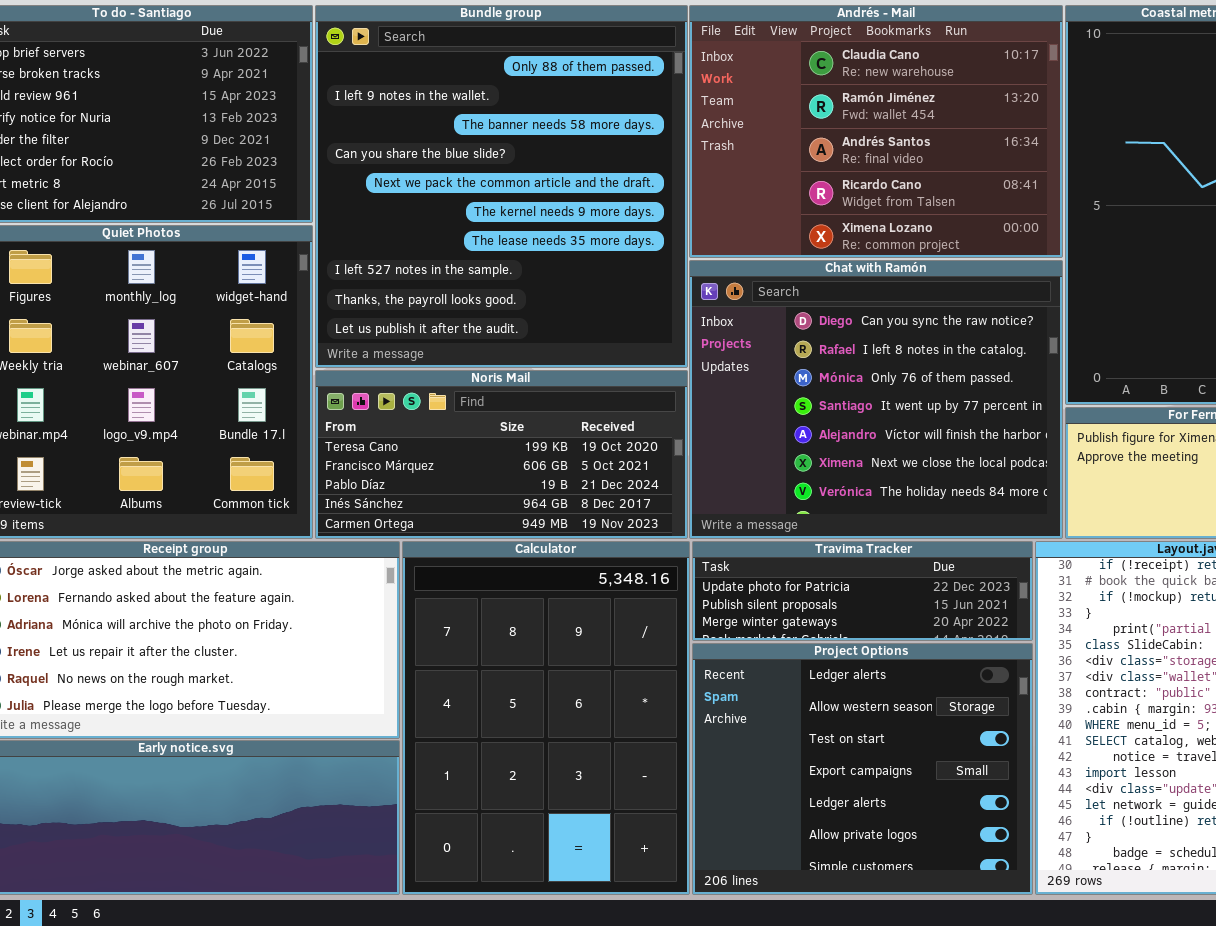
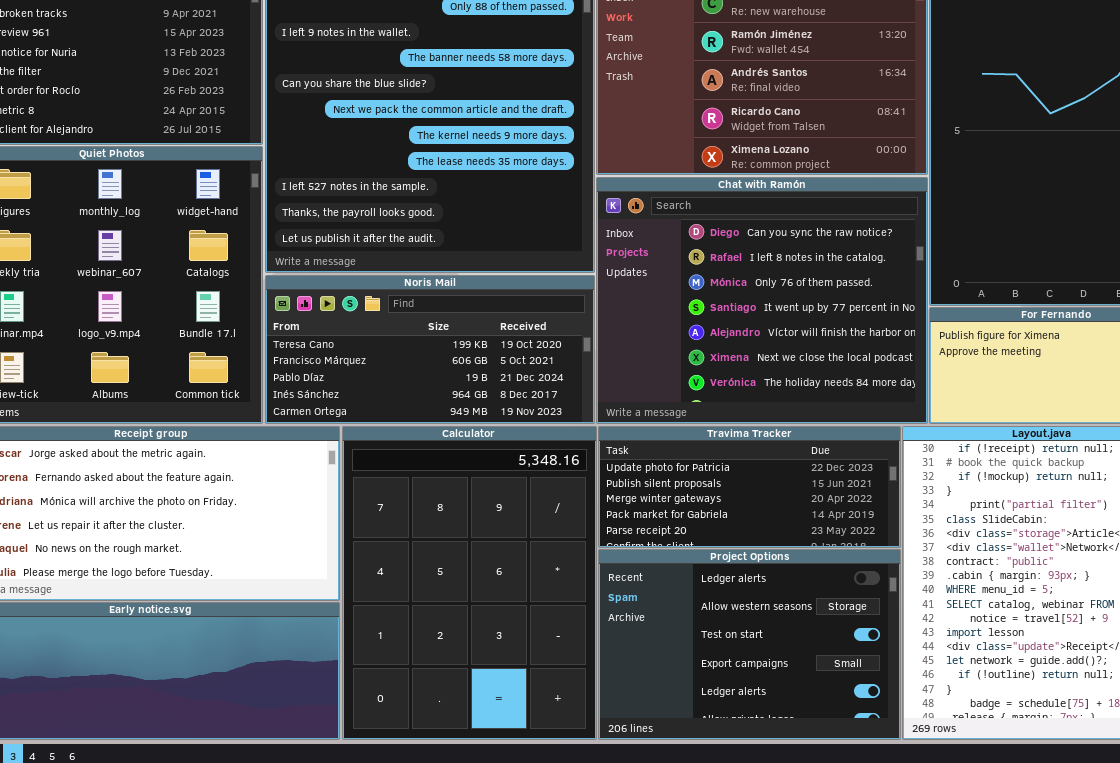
Travima Tracker: [692,541,1033,641] -> [598,426,901,548], resized
Project Options: [692,643,1033,895] -> [598,549,901,740], resized

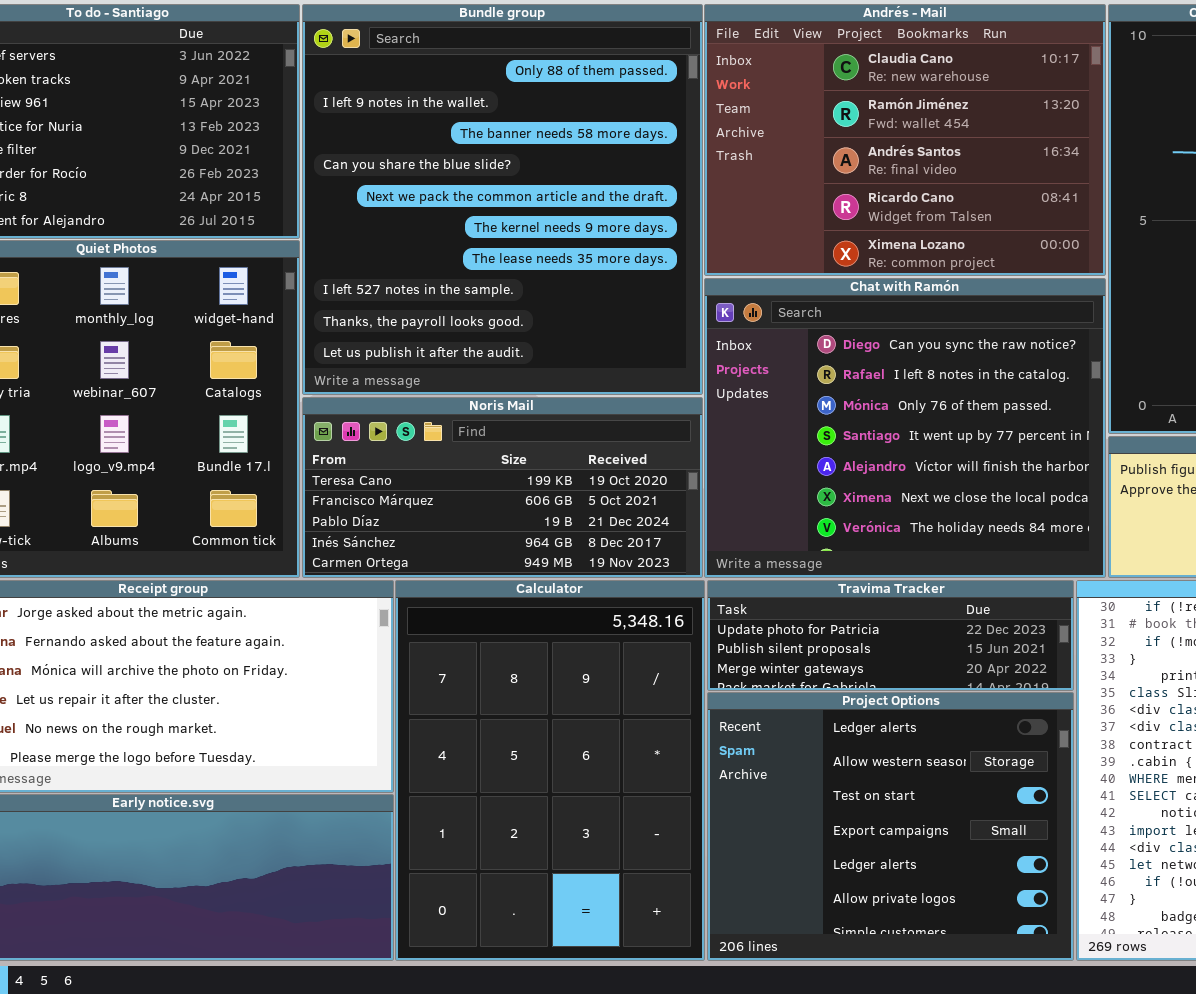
Travima Tracker: [598,426,901,548] -> [707,580,1074,691], resized
Project Options: [598,549,901,740] -> [707,692,1074,961], resized

